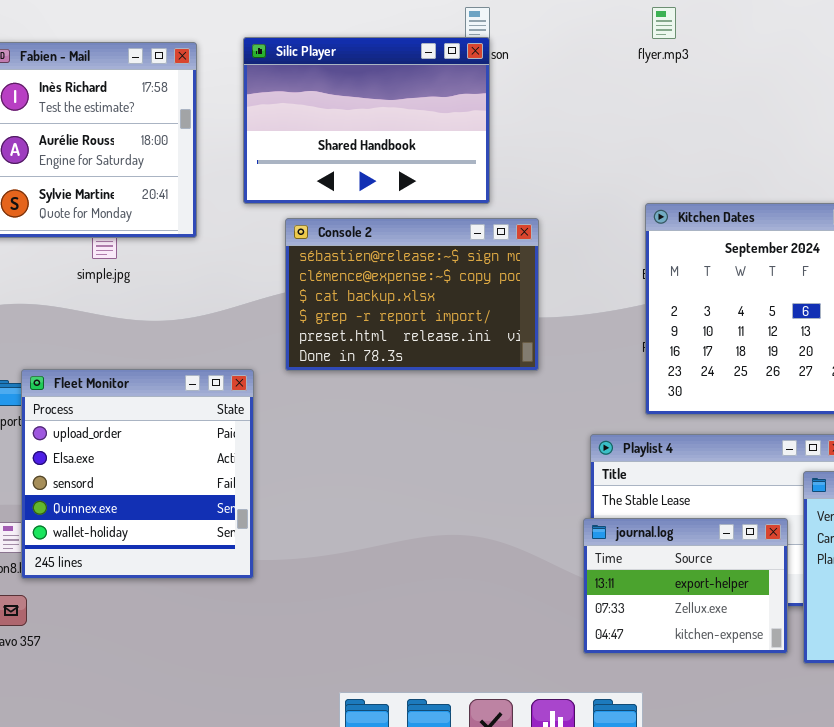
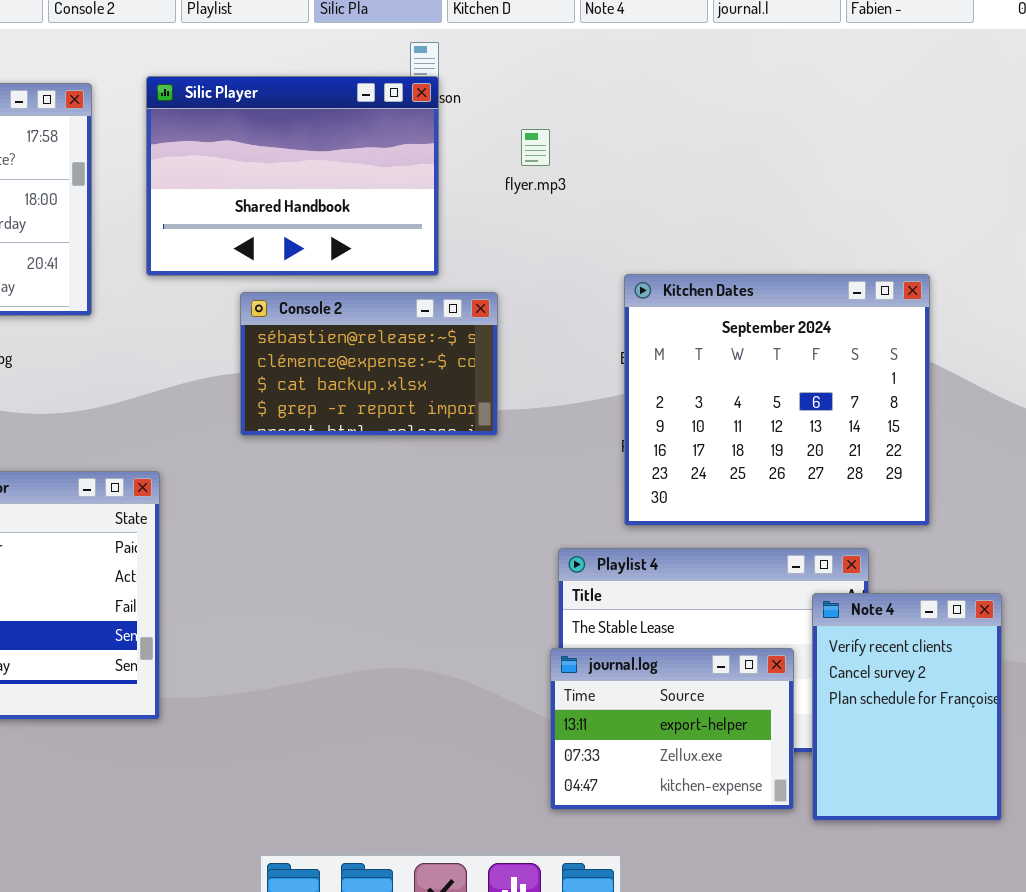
flyer.mp3: [652,7,676,39] -> [521,129,550,166], moved
Console 2: [285,218,539,371] -> [240,292,498,436], resized

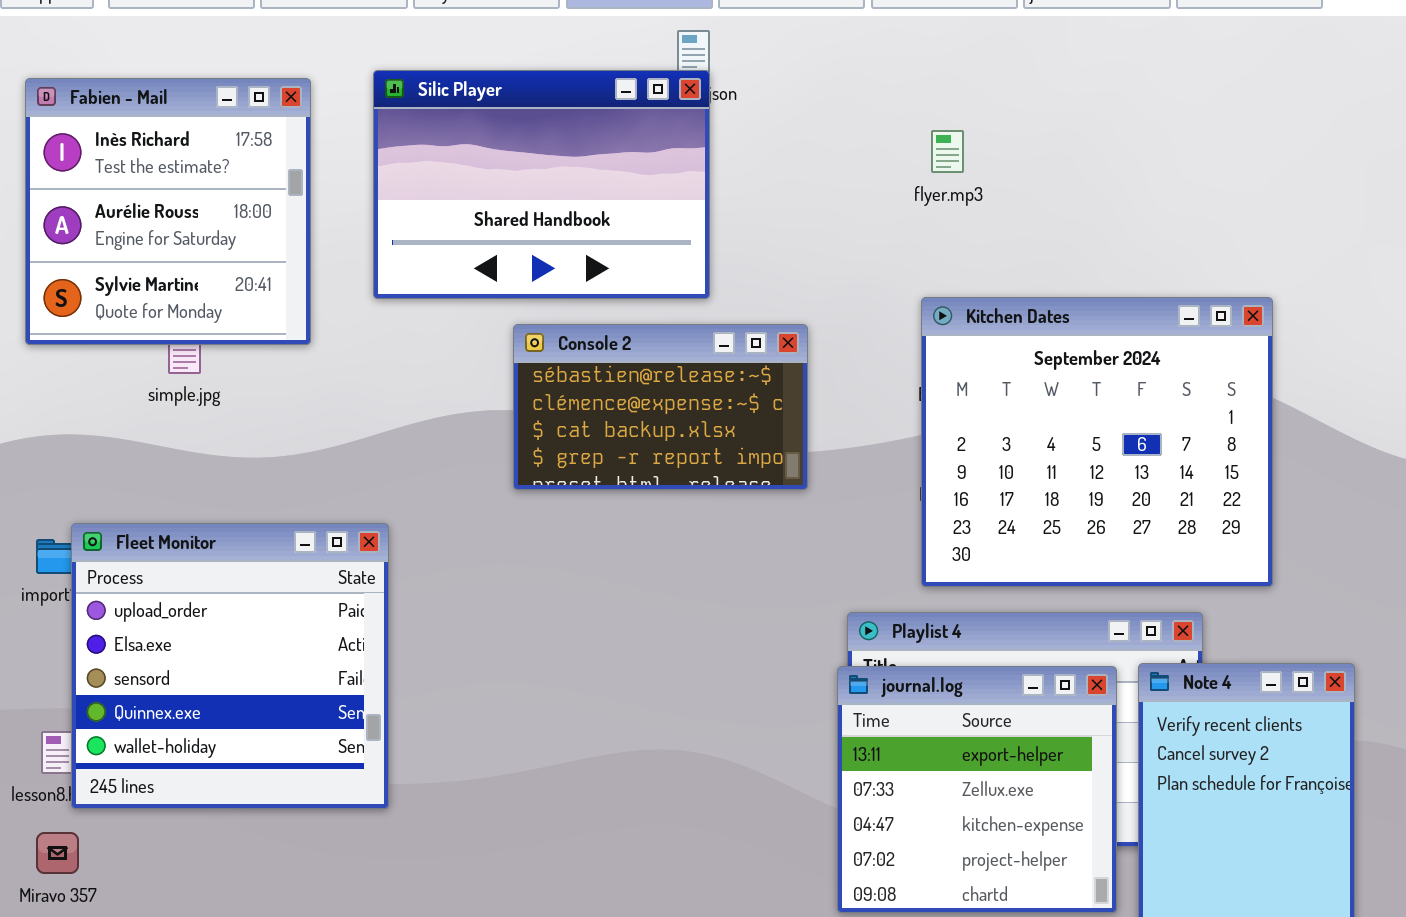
flyer.mp3: [521,129,550,166] -> [931,130,964,173], moved
Console 2: [240,292,498,436] -> [513,324,808,490], moved
journal.log: [550,648,794,810] -> [837,666,1117,913], resized

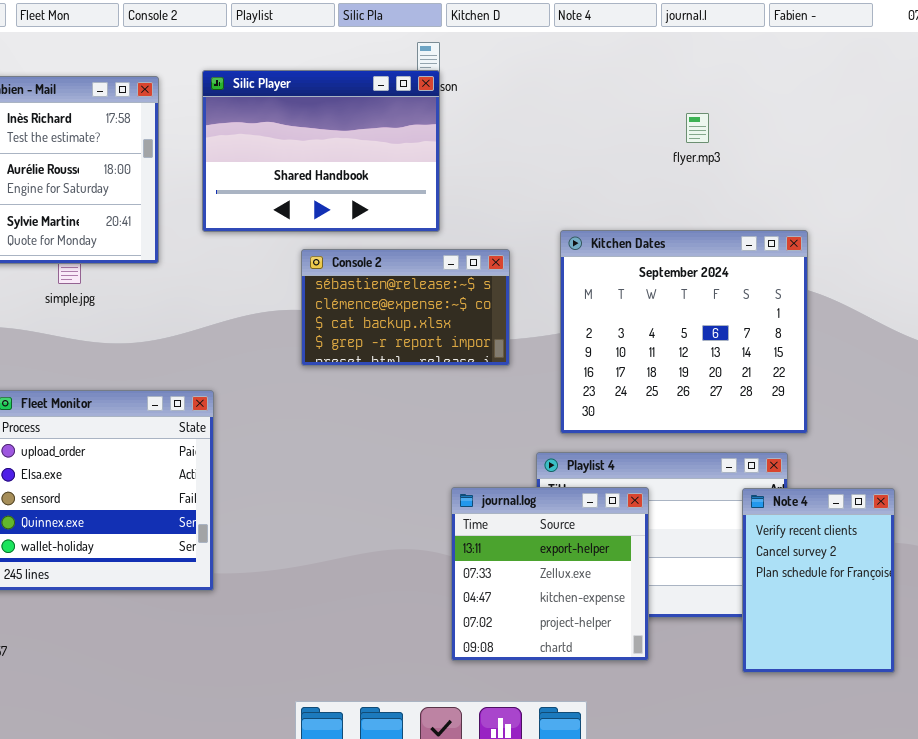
flyer.mp3: [931,130,964,173] -> [686,113,709,143], moved
Kitchen Dates: [921,297,1273,587] -> [560,230,808,434], moved
journal.log: [837,666,1117,913] -> [451,487,649,661], moved

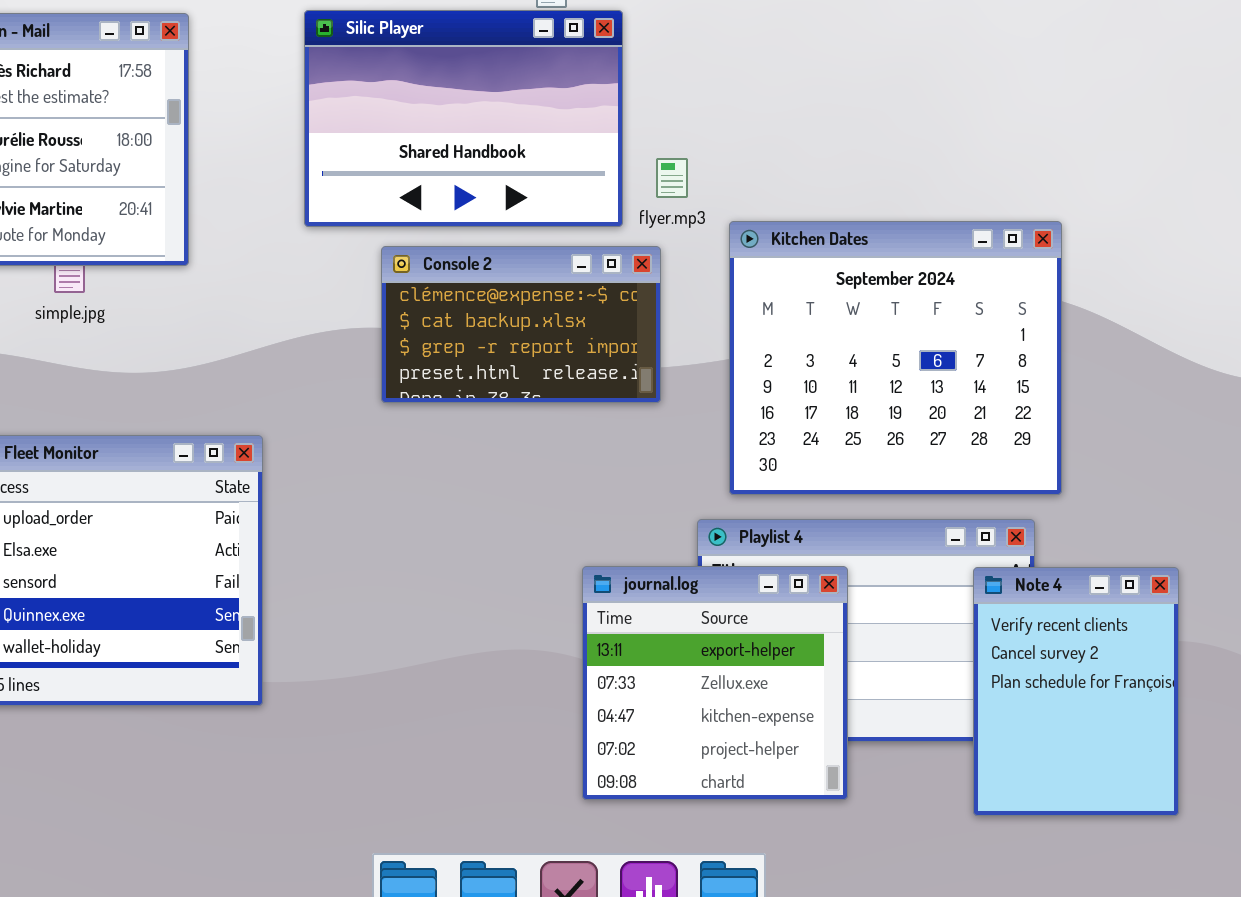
Silic Player: [202,70,440,232] -> [304,10,623,227], moved
flyer.mp3: [686,113,709,143] -> [656,158,688,198], moved
Console 2: [301,249,510,366] -> [381,246,661,403], scrolled down 1 row

